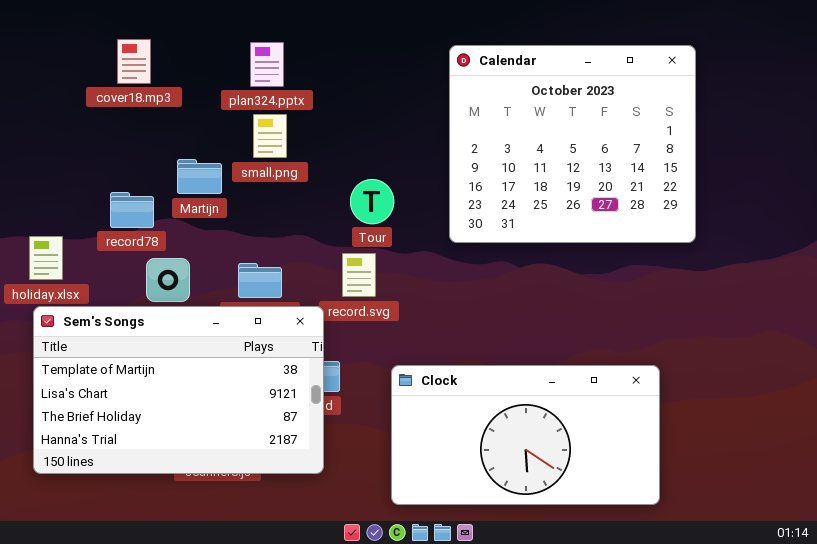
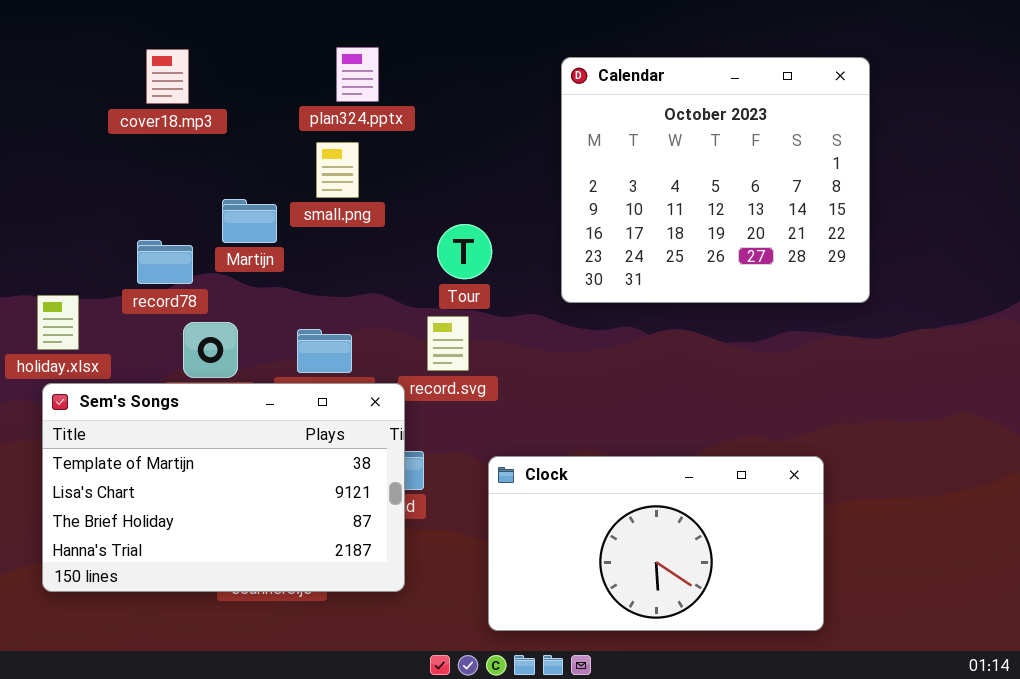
plan324.pptx: [250,42,284,87] -> [336,47,379,102], moved

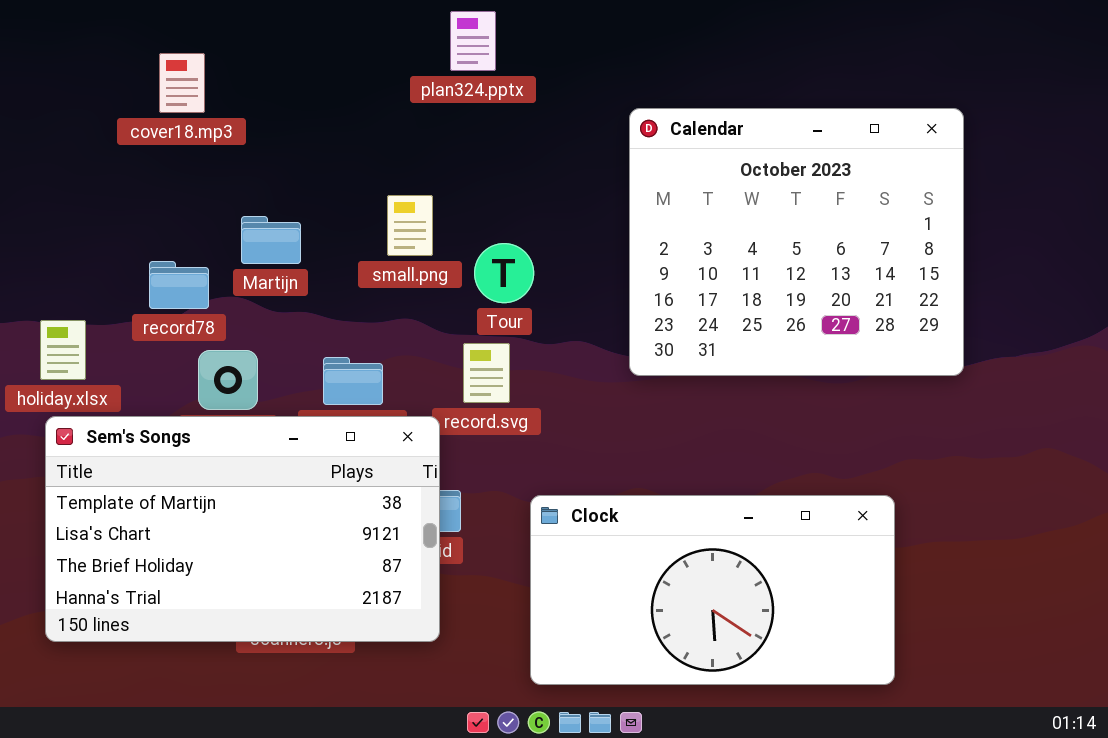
plan324.pptx: [336,47,379,102] -> [450,11,496,71], moved
Calendar: [561,57,870,303] -> [629,108,964,376], moved
small.png: [316,142,359,198] -> [387,195,433,256], moved

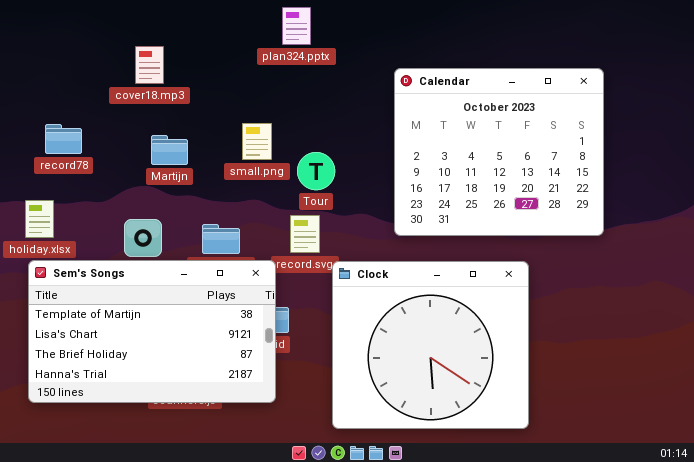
cover18.mp3: [159,53,205,113] -> [135,46,164,84], moved
record78: [149,261,209,309] -> [45,124,82,154], moved
Clock: [530,495,895,685] -> [332,261,529,429], resized

